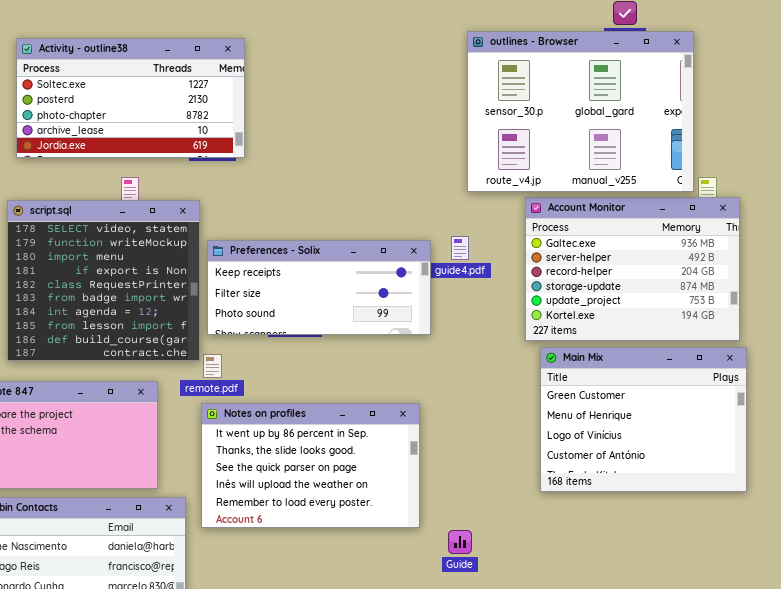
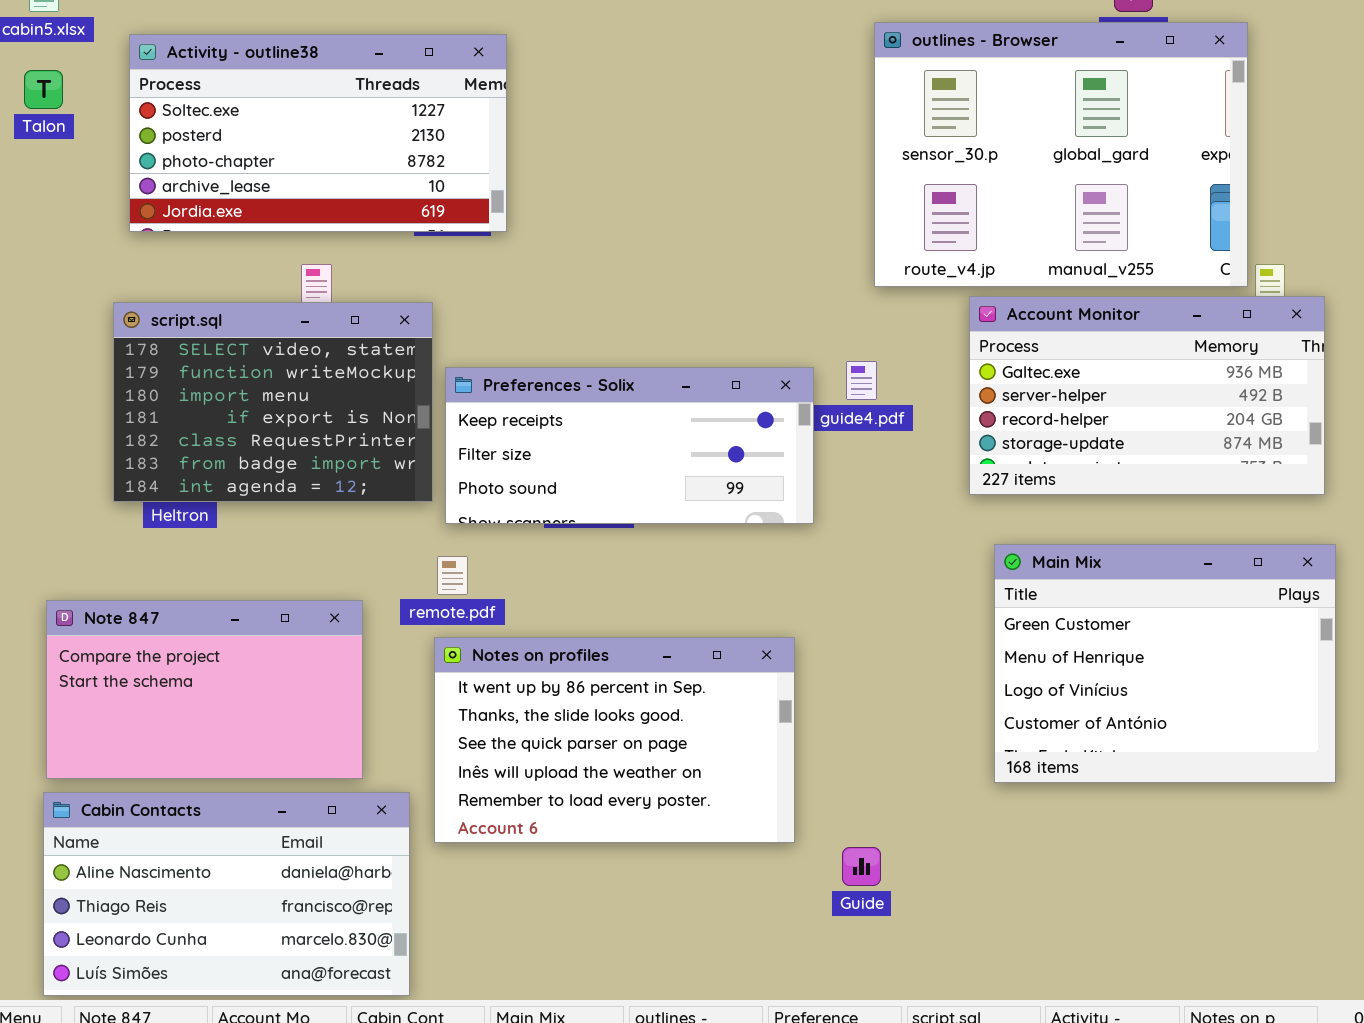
Account Monitor: [525,197,740,341] -> [969,296,1325,495], resized
script.sql: [7,200,200,361] -> [113,302,433,502], resized

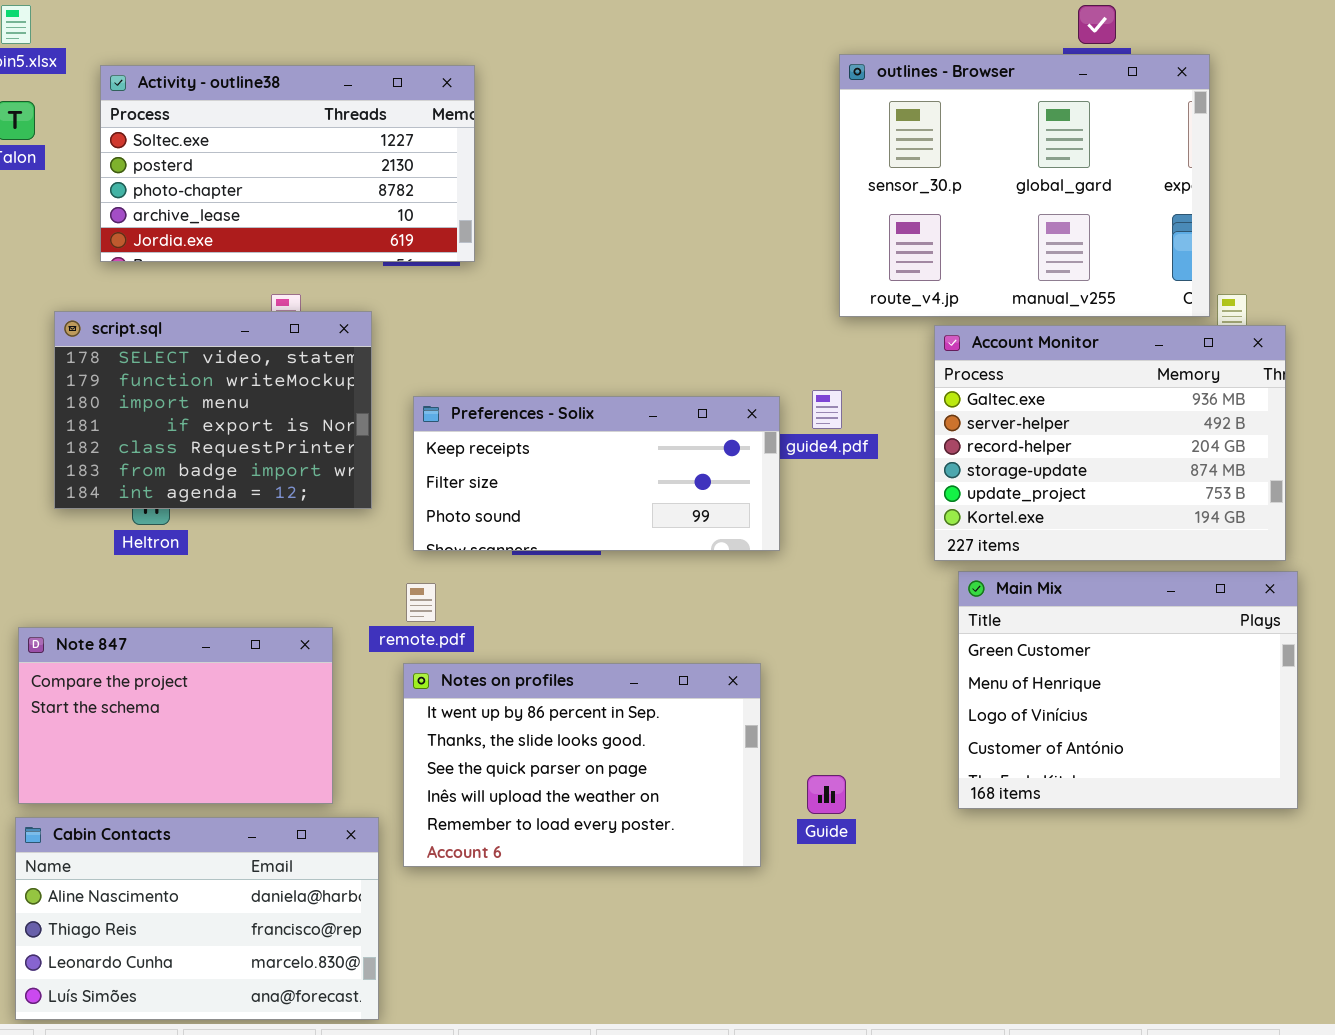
Account Monitor: [969,296,1325,495] -> [934,325,1286,561], resized
script.sql: [113,302,433,502] -> [54,311,372,509], moved
Guide: [842,847,881,886] -> [807,775,846,814], moved

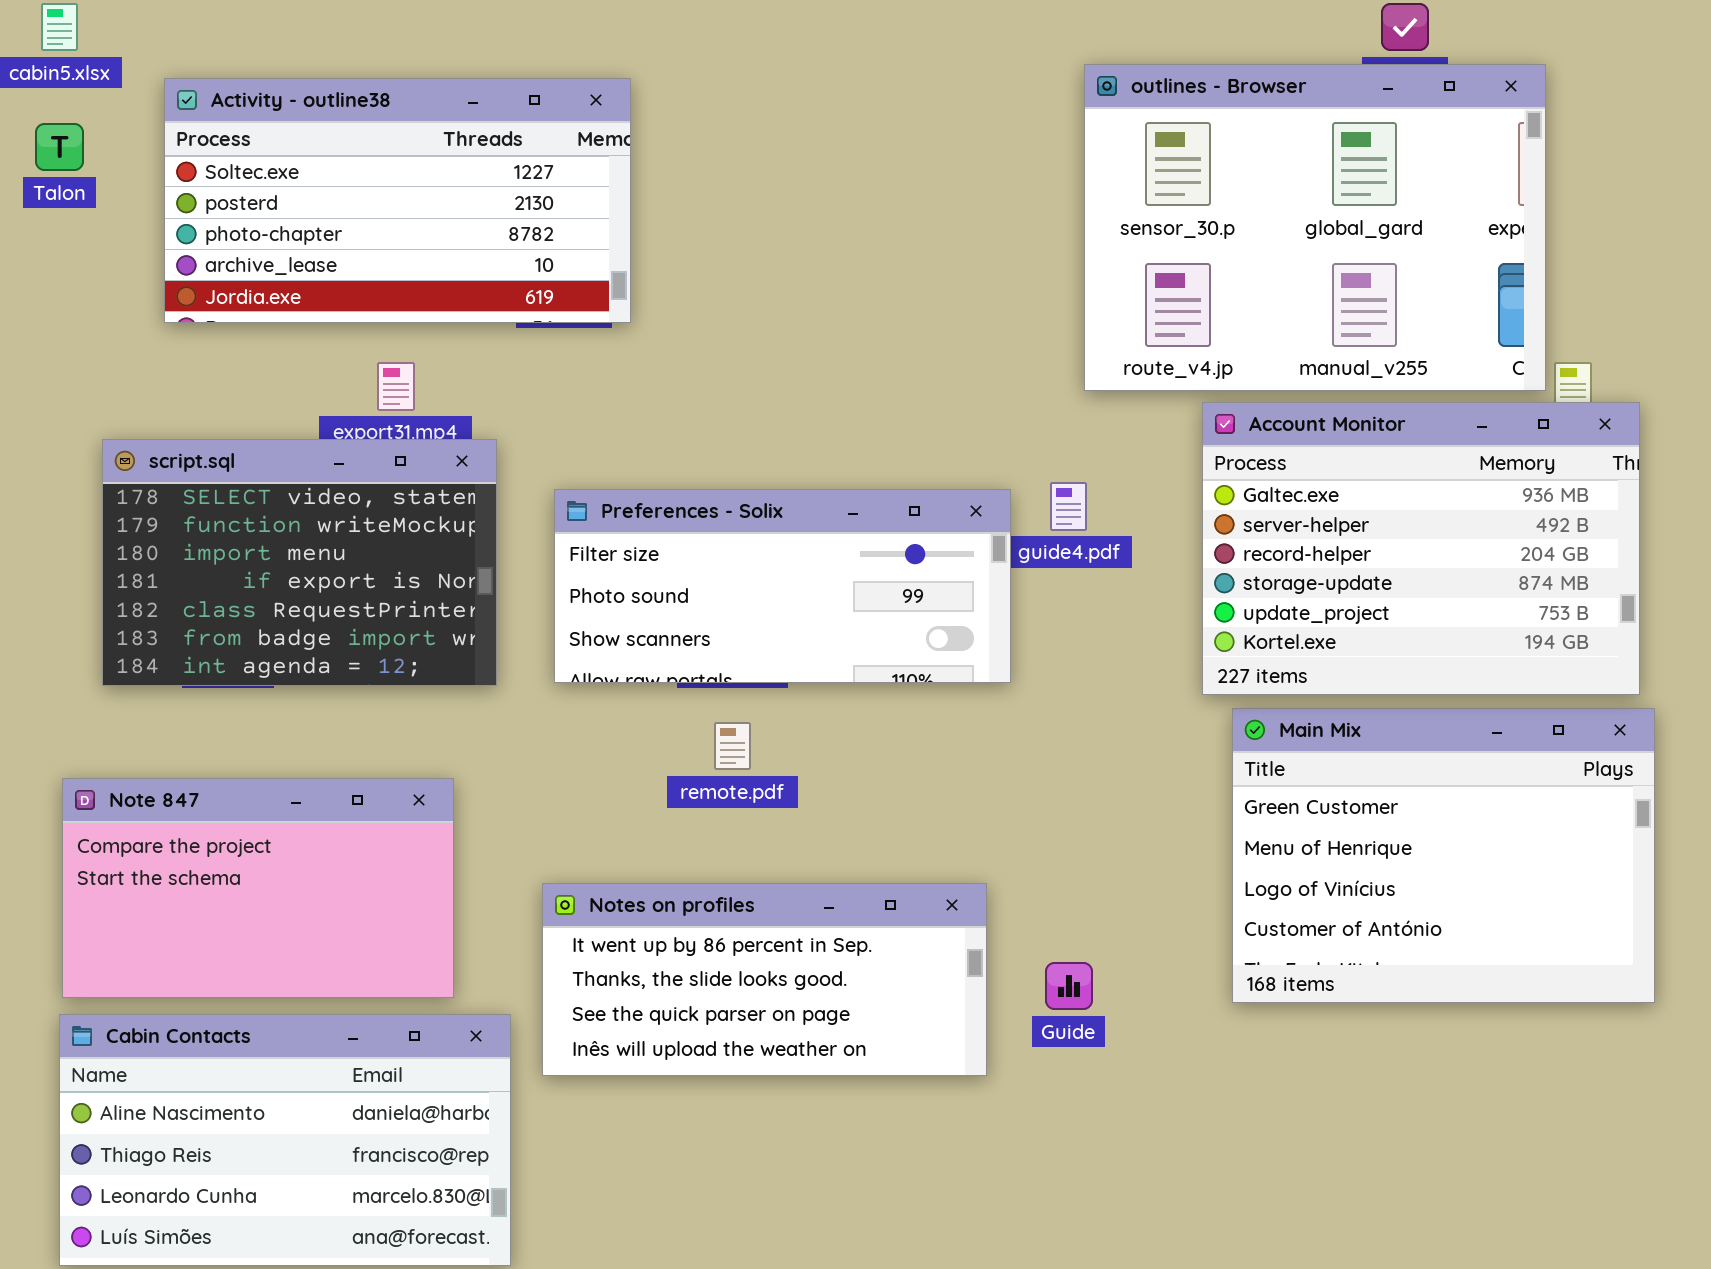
script.sql: [54,311,372,509] -> [102,439,497,686], moved
Preferences - Solix: [413,396,780,551] -> [554,489,1011,683], scrolled down 1 row
remote.pdf: [406,583,436,622] -> [714,722,751,770], moved
Notes on profiles: [403,663,761,867] -> [542,883,987,1076], resized

